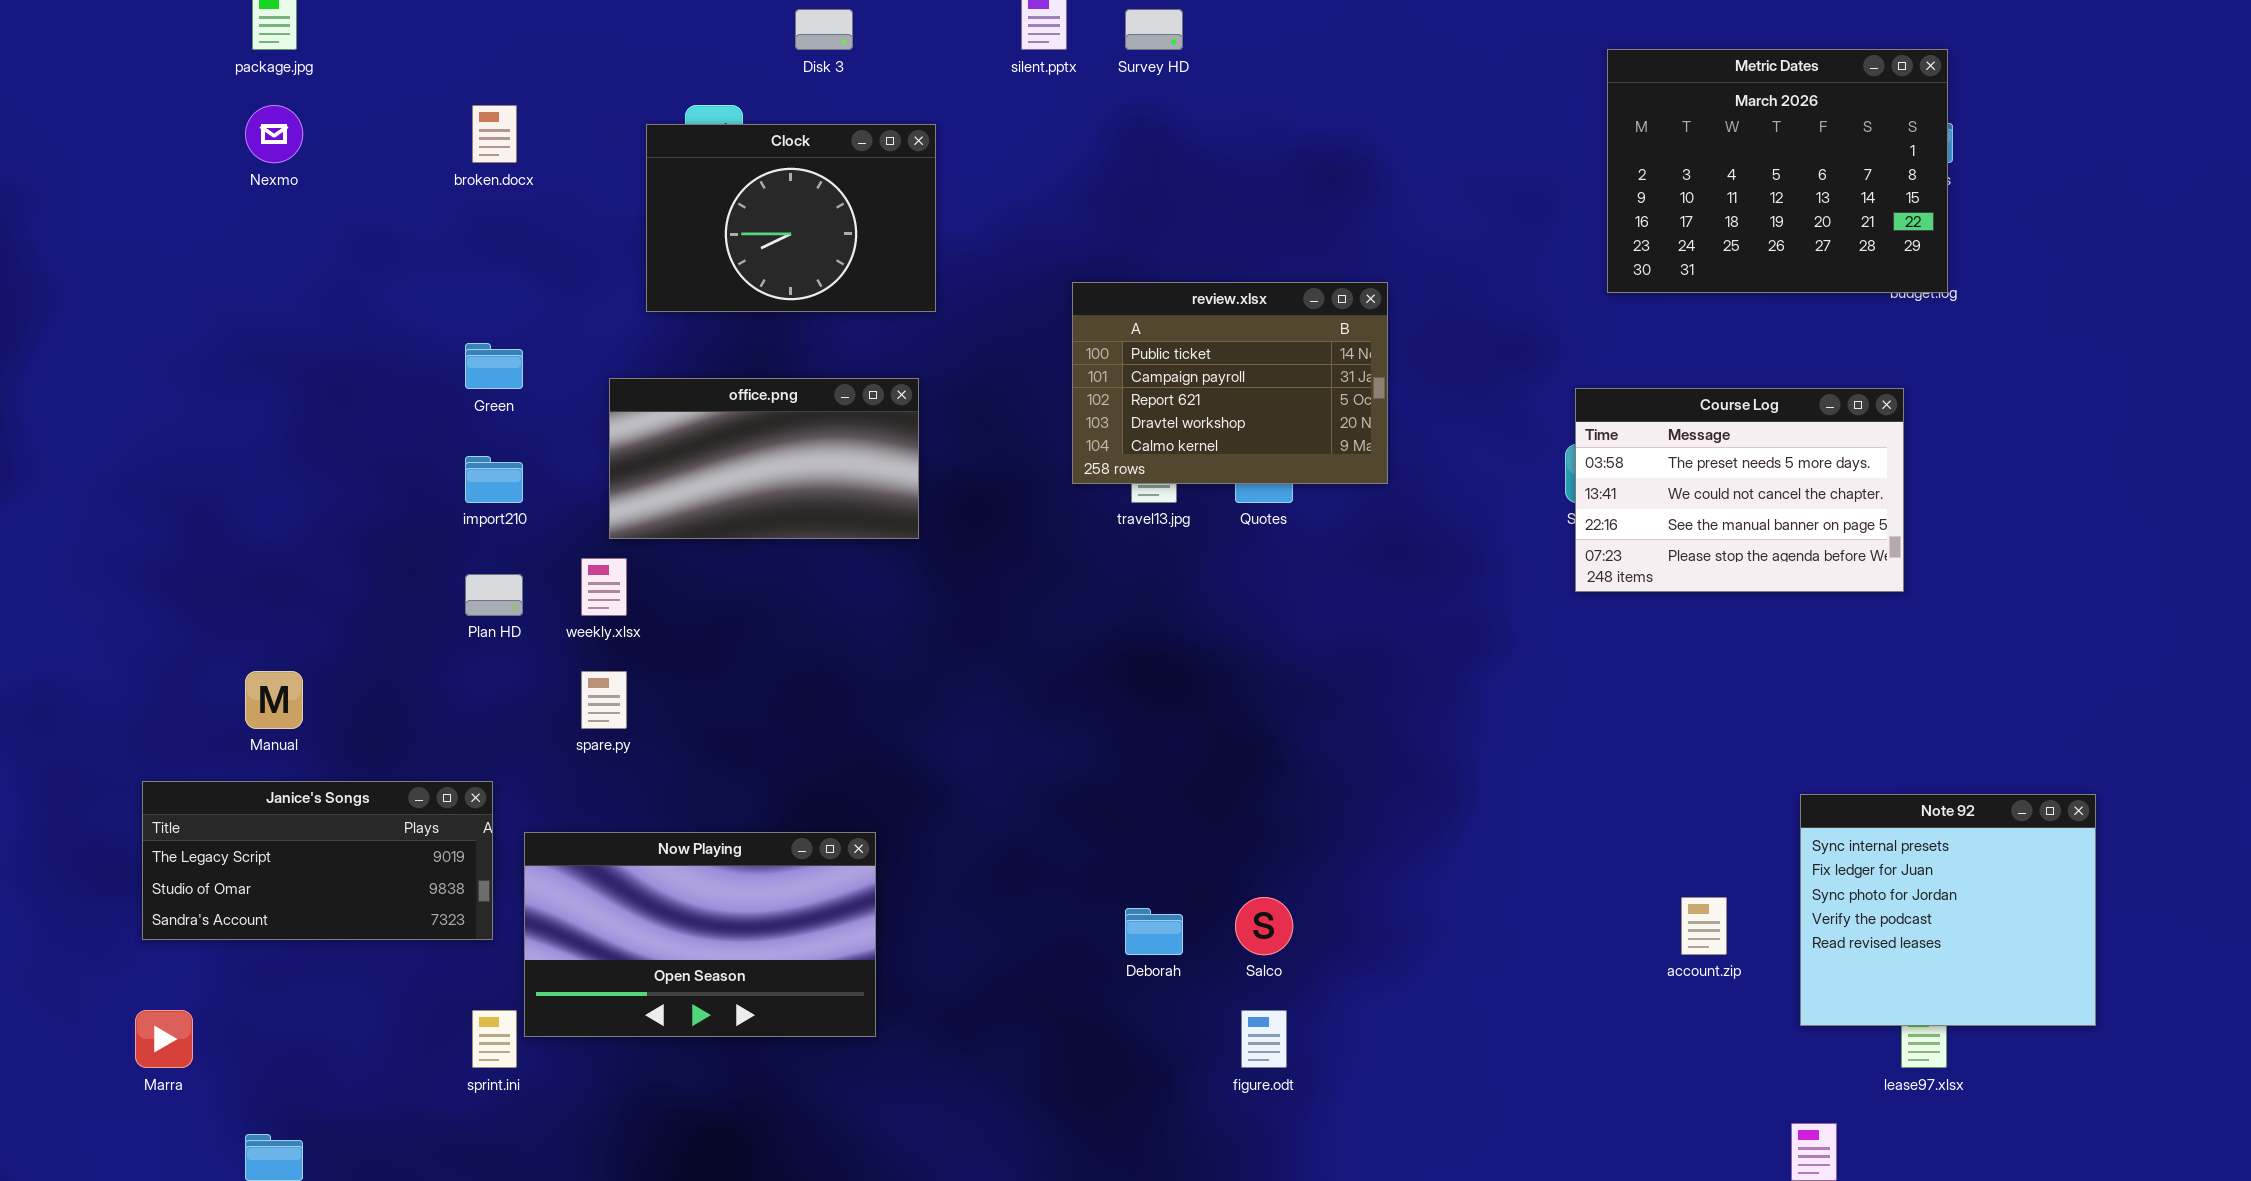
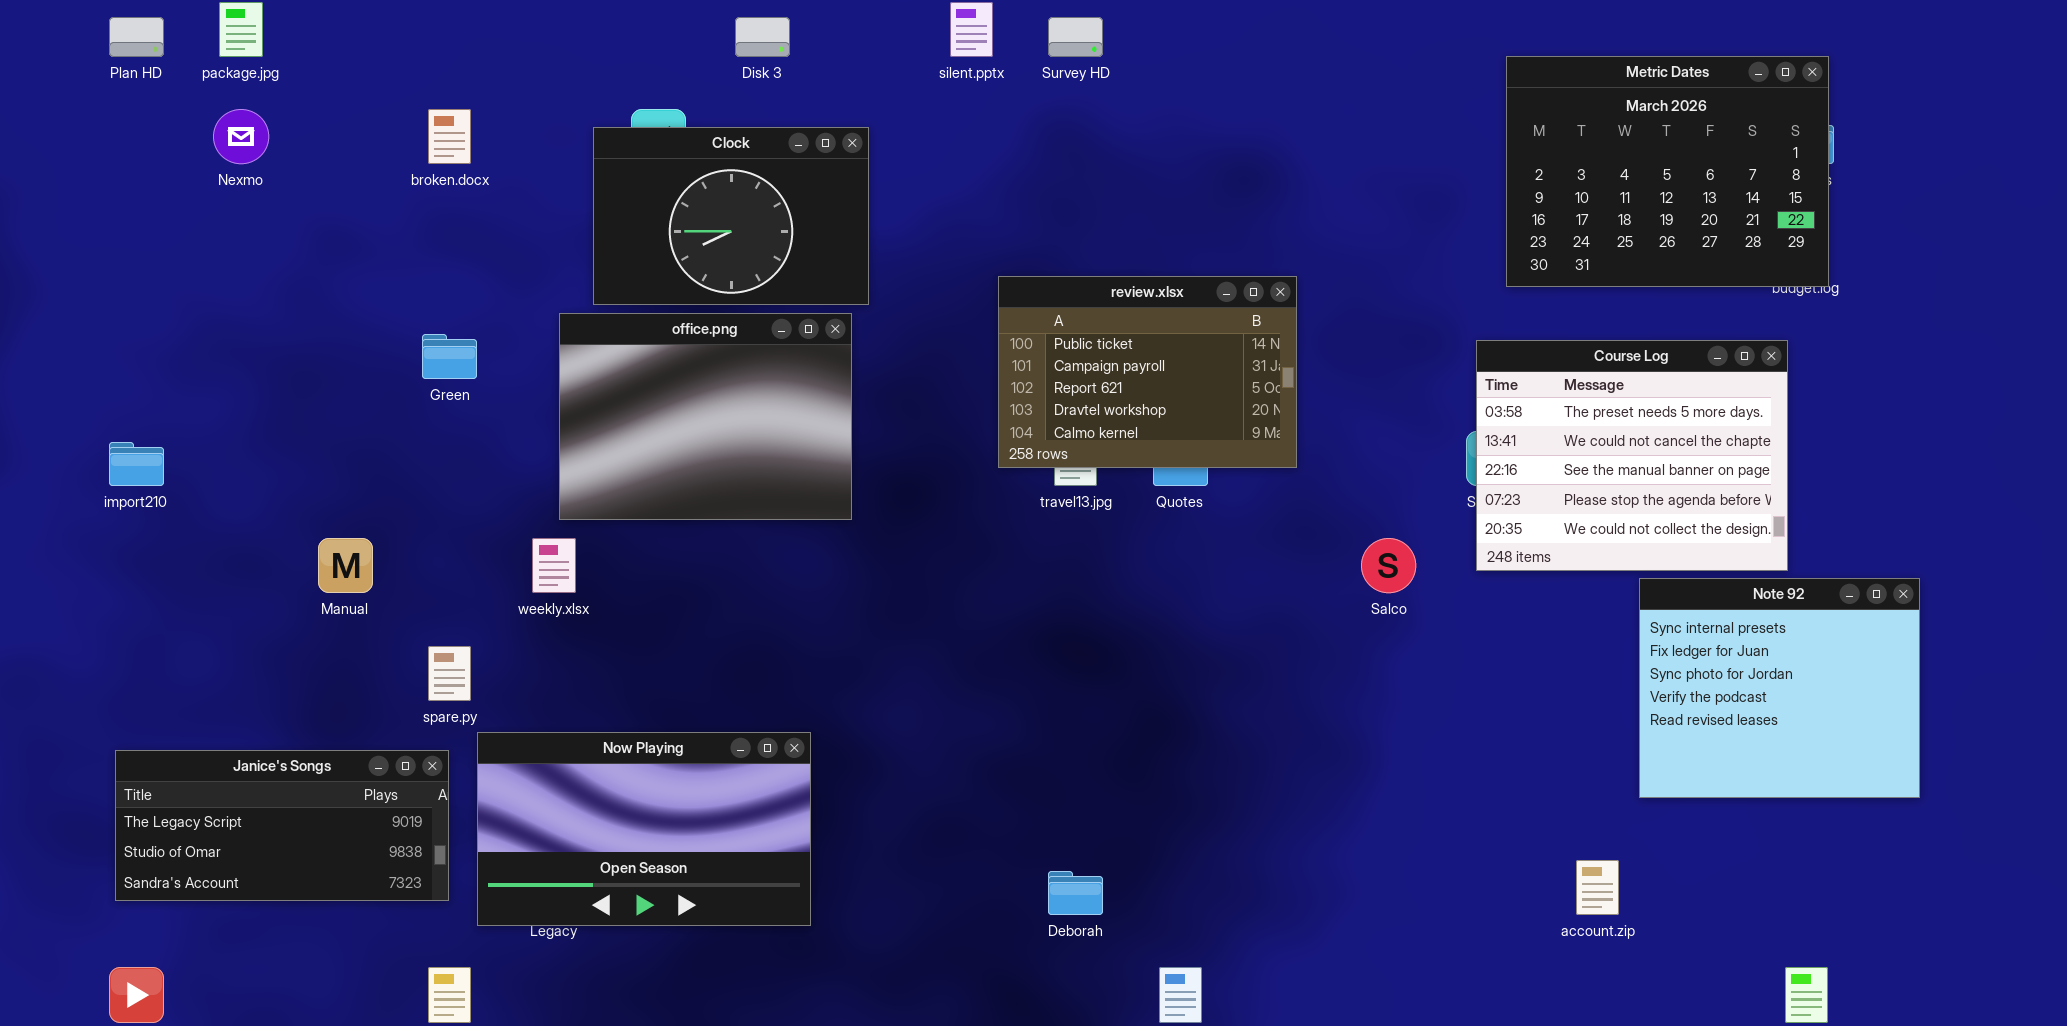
office.png: [609,378,919,539] -> [559,313,852,520], resized
Course Log: [1575,388,1904,592] -> [1476,340,1788,571], resized
import210: [465,456,523,503] -> [109,442,164,486], moved
Plan HD: [465,574,523,616] -> [109,17,164,57], moved
Manual: [245,671,303,729] -> [318,538,373,593], moved
spare.py: [581,671,627,729] -> [428,646,471,701], moved
Note 92: [1800,794,2096,1026] -> [1639,578,1920,798], moved
Now Playing: [524,832,876,1037] -> [477,732,811,926], moved
Salco: [1235,897,1293,955] -> [1361,538,1416,593], moved

